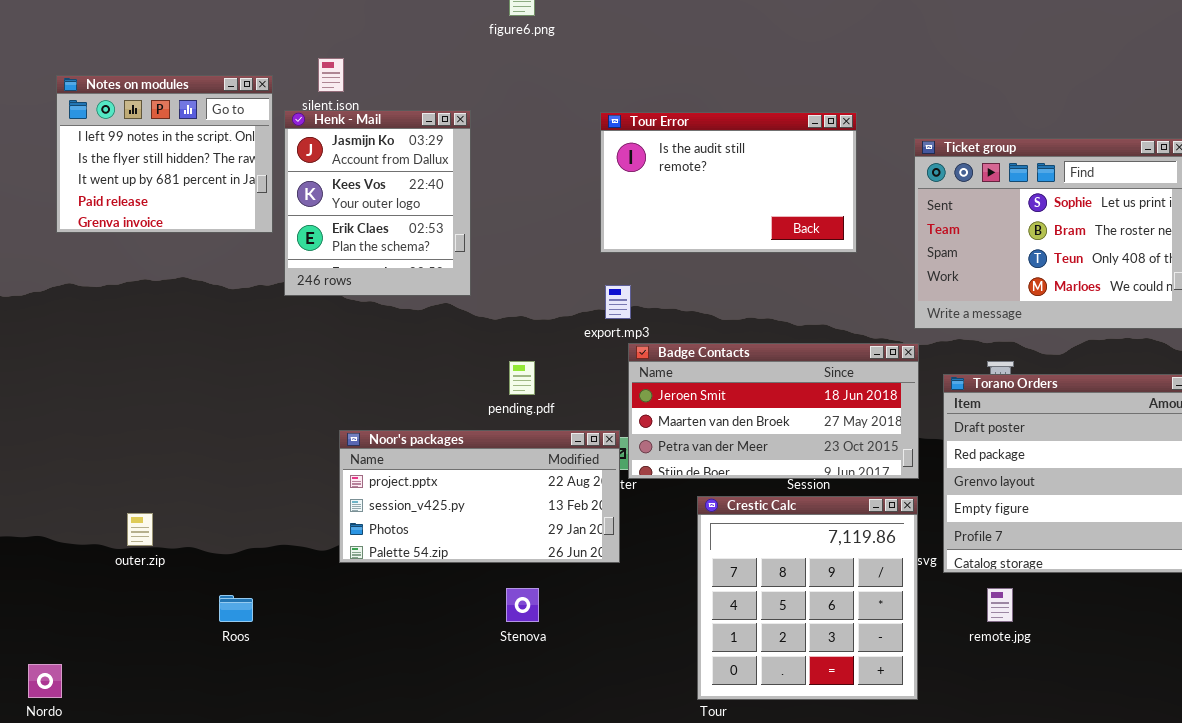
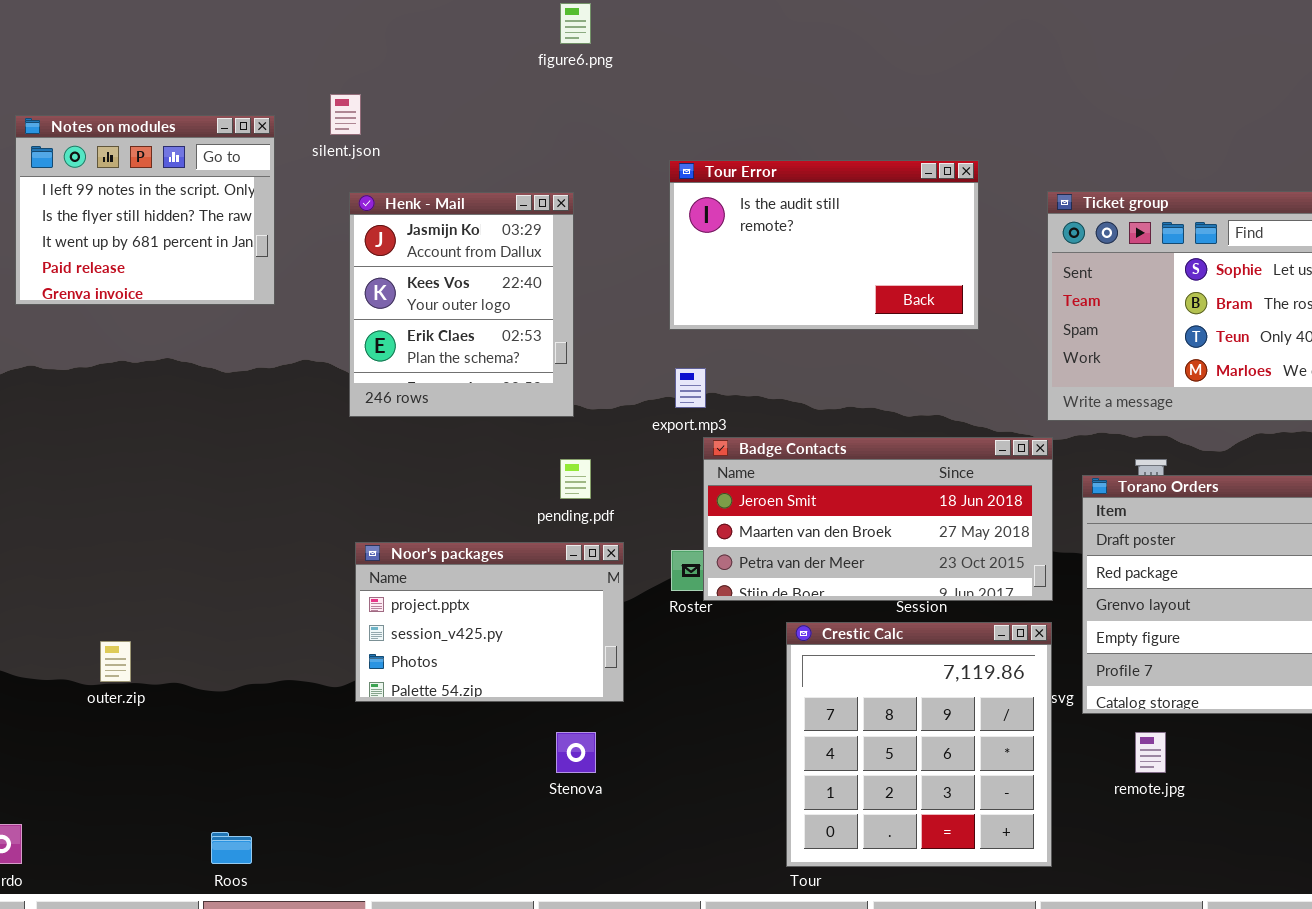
Henk - Mail: [284,110,471,296] -> [349,192,574,417], moved
Noor's packages: [339,430,620,563] -> [355,542,624,702], resized
Roos: [219,595,253,622] -> [211,832,252,864], moved

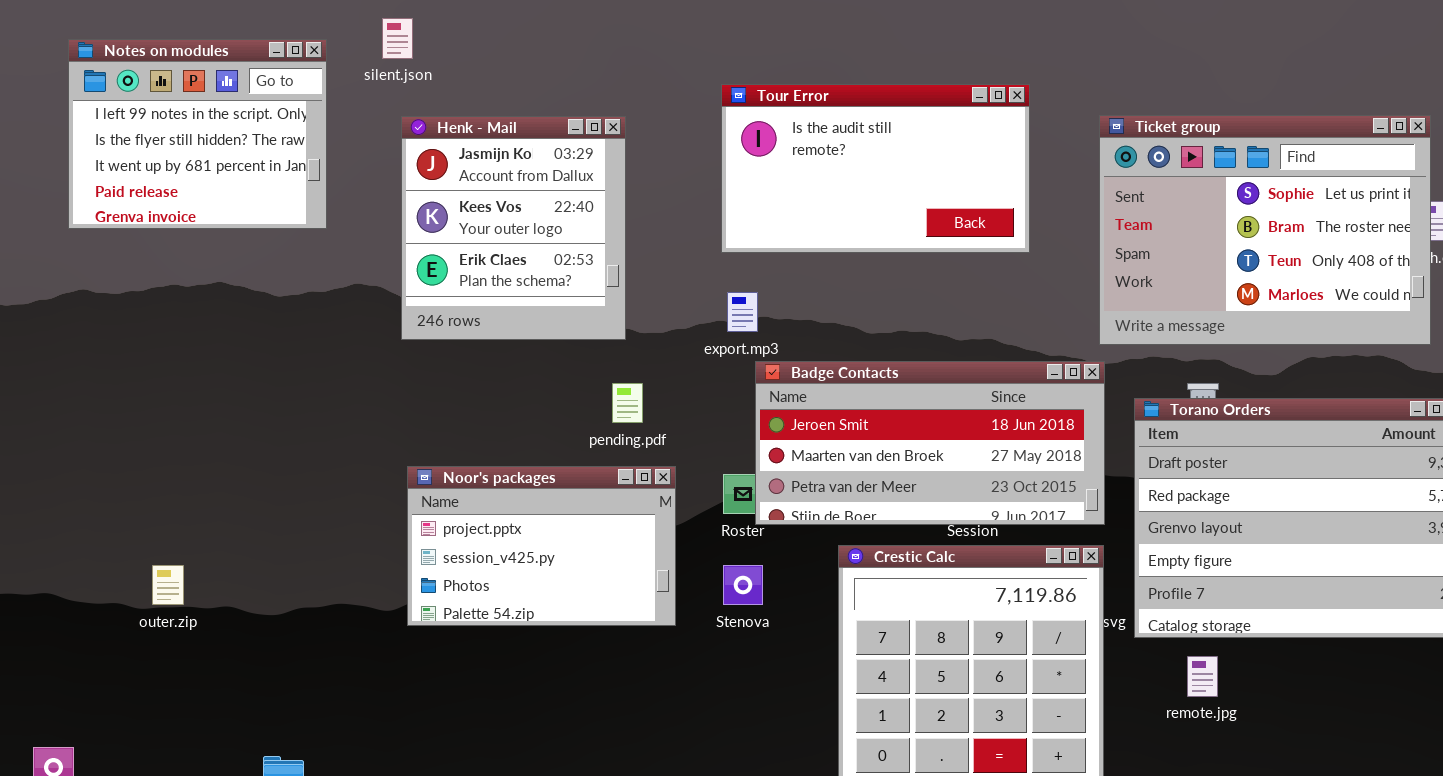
Stenova: [556,732,596,773] -> [723,565,763,605], moved

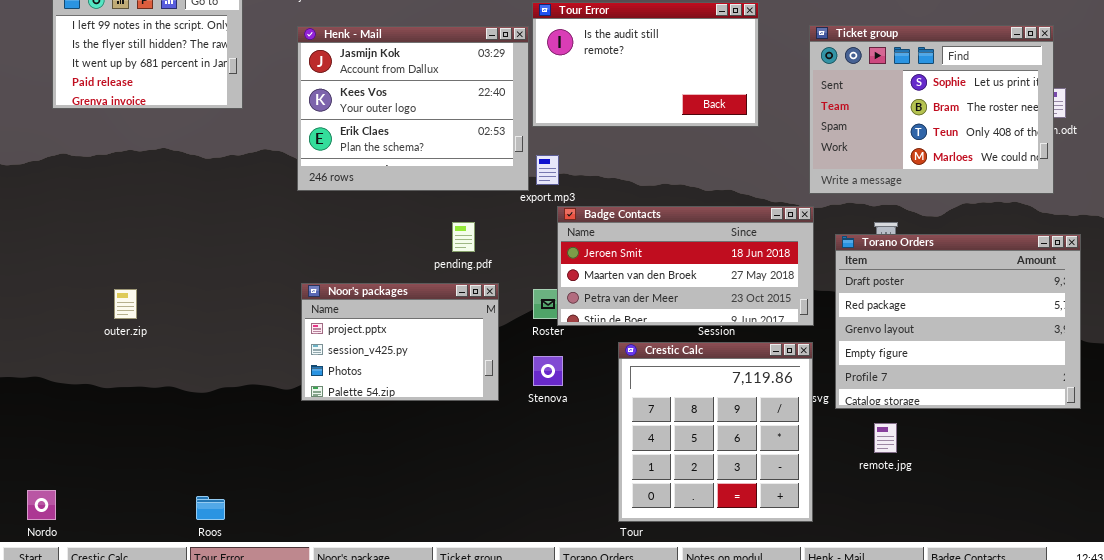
Henk - Mail: [401,116,626,340] -> [297,26,529,191], resized
outer.zip: [152,565,184,605] -> [114,289,137,319], moved

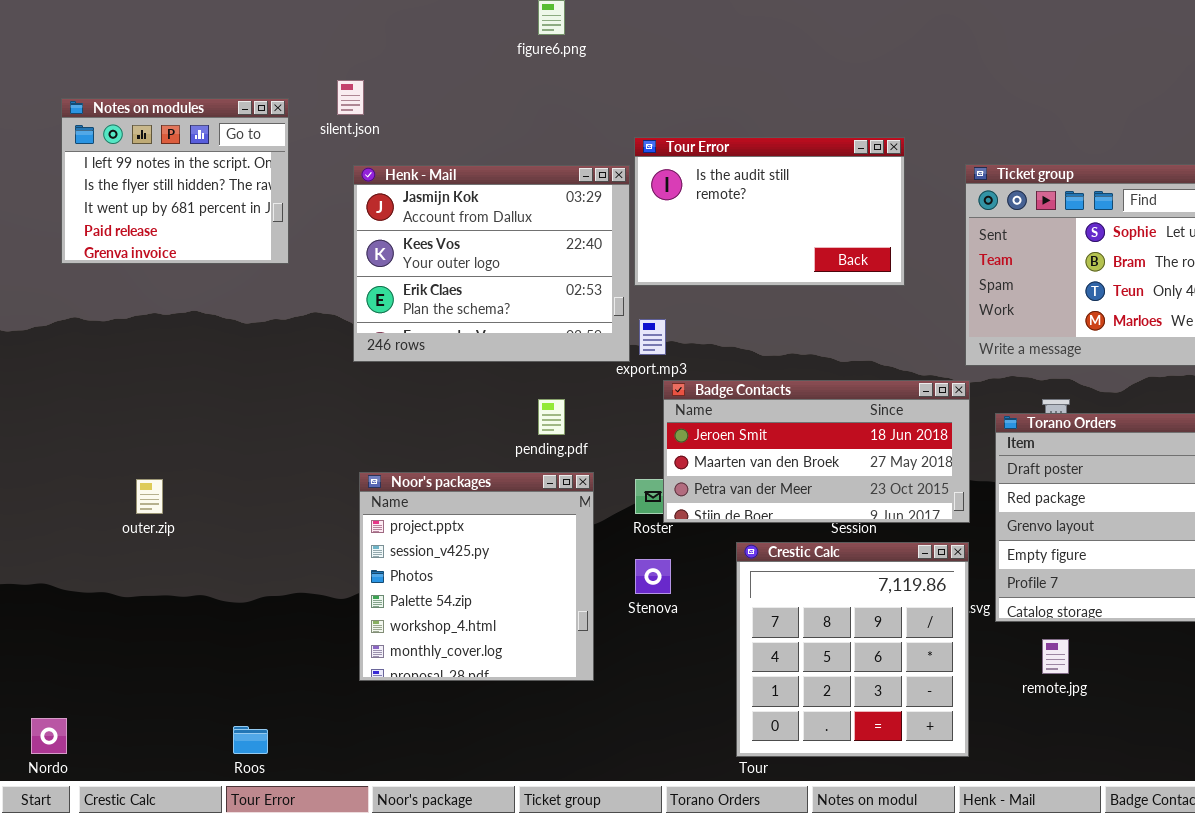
Noor's packages: [301,283,499,401] -> [359,472,594,681], resized

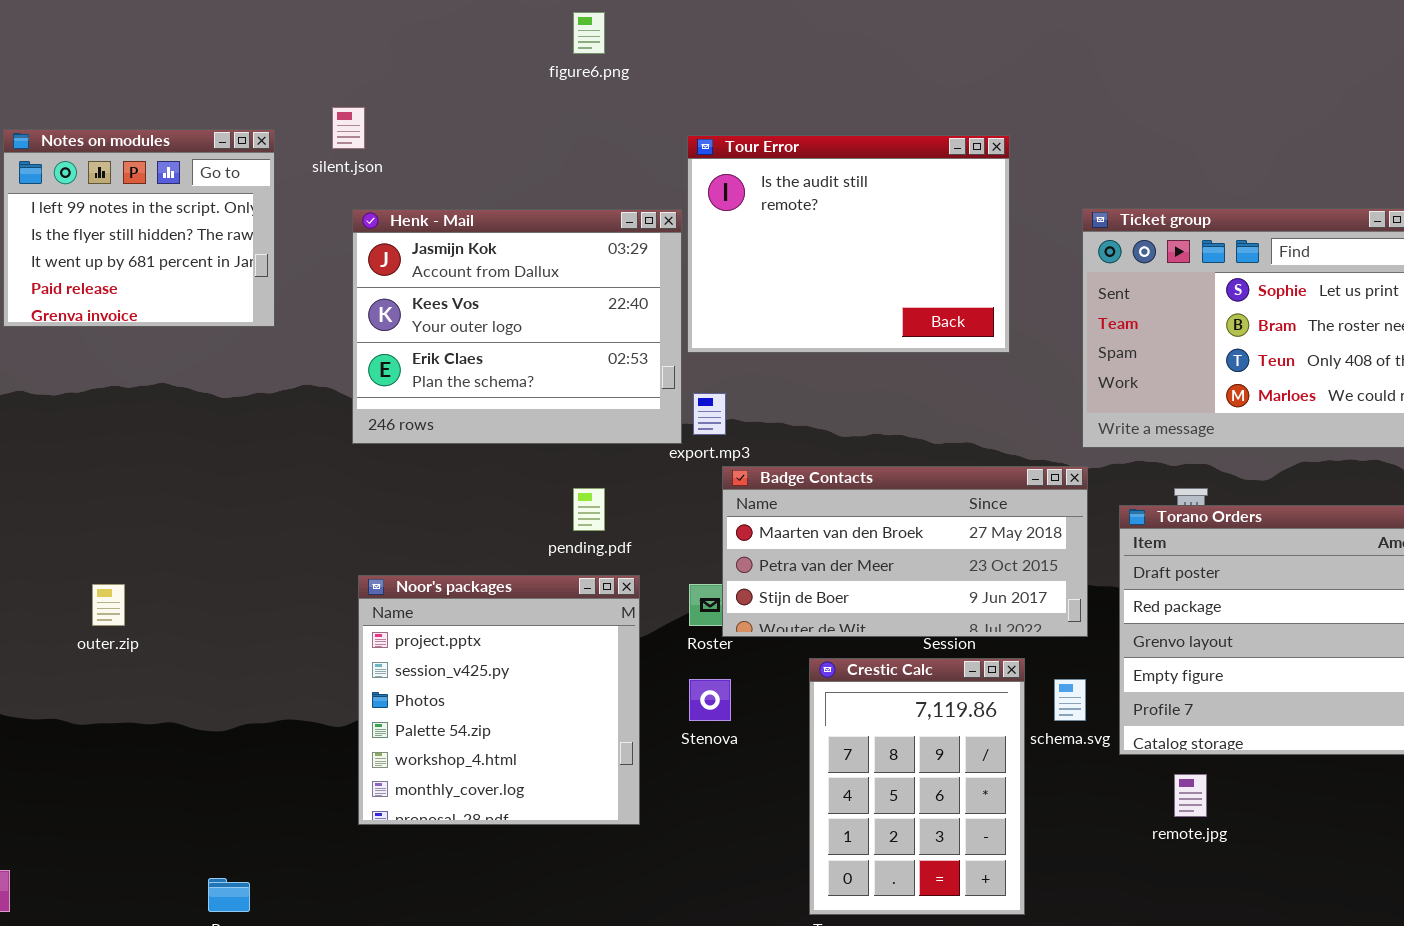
Tour Error: [634,137,905,286] -> [687,135,1010,353], resized
Badge Contacts: [663,380,970,523] -> [722,466,1088,637], scrolled down 1 row
Crestic Calc: [736,542,969,757] -> [809,658,1025,915], resized

